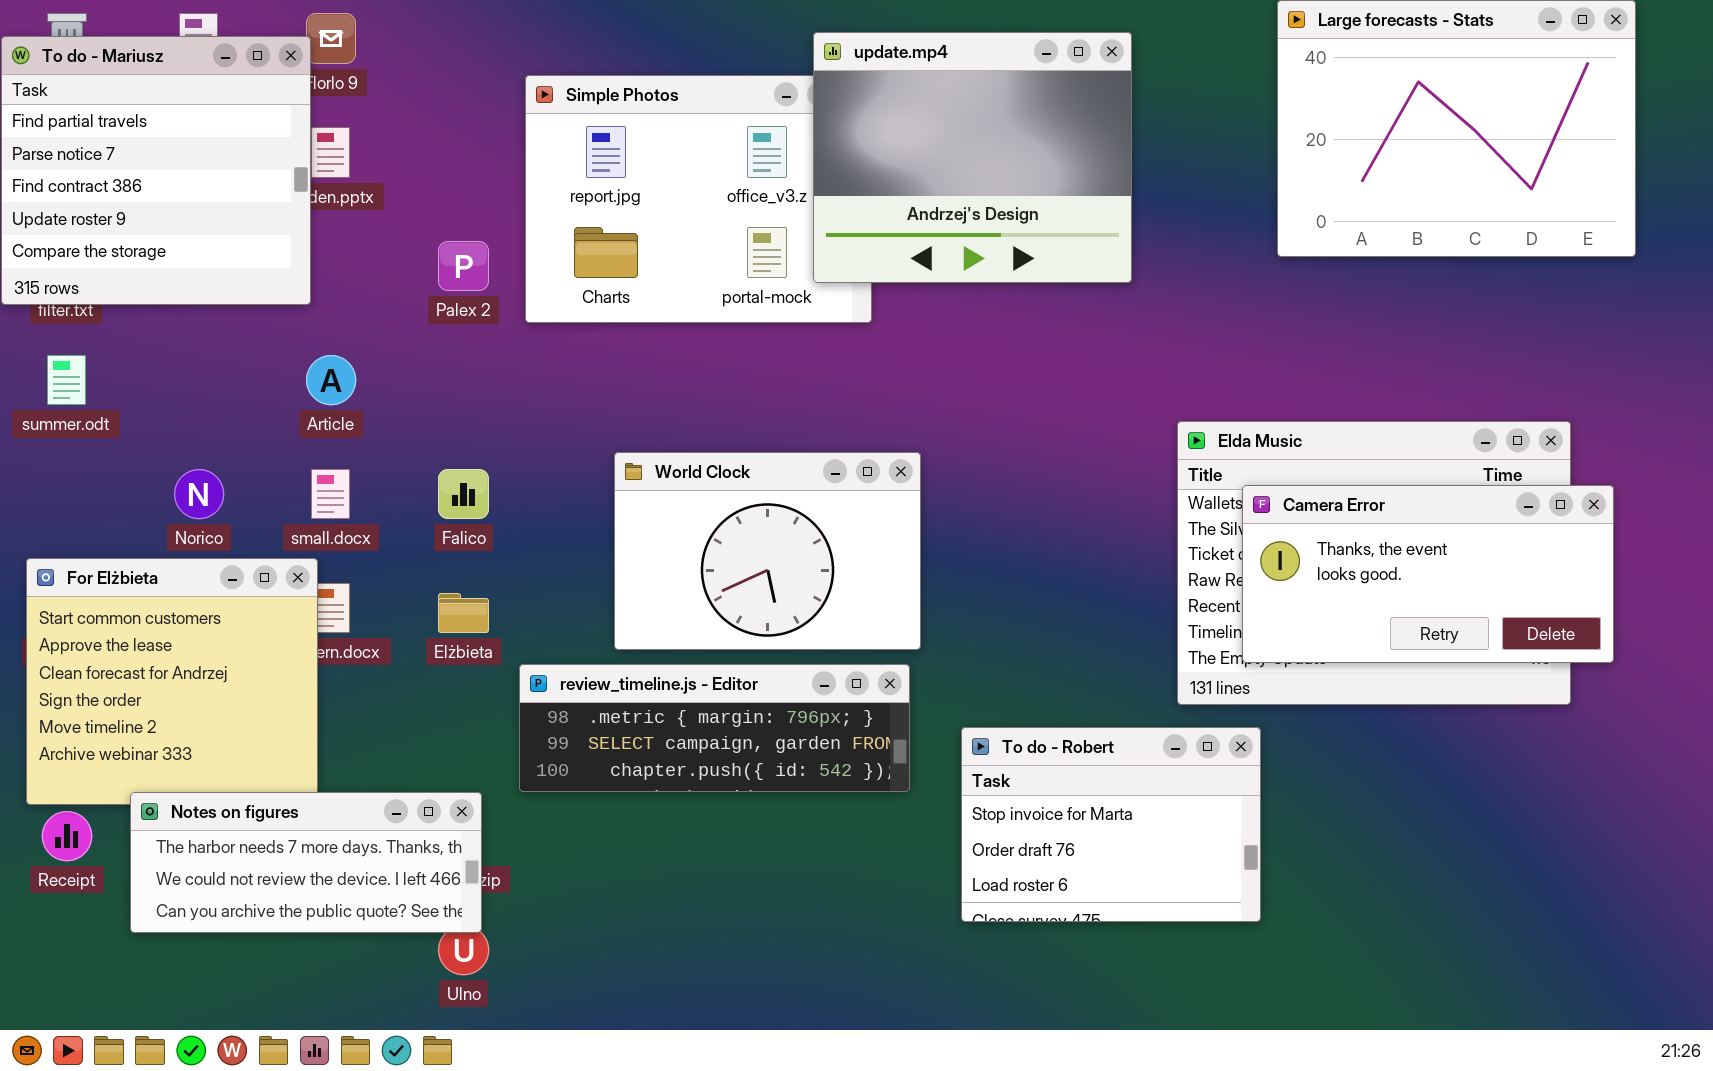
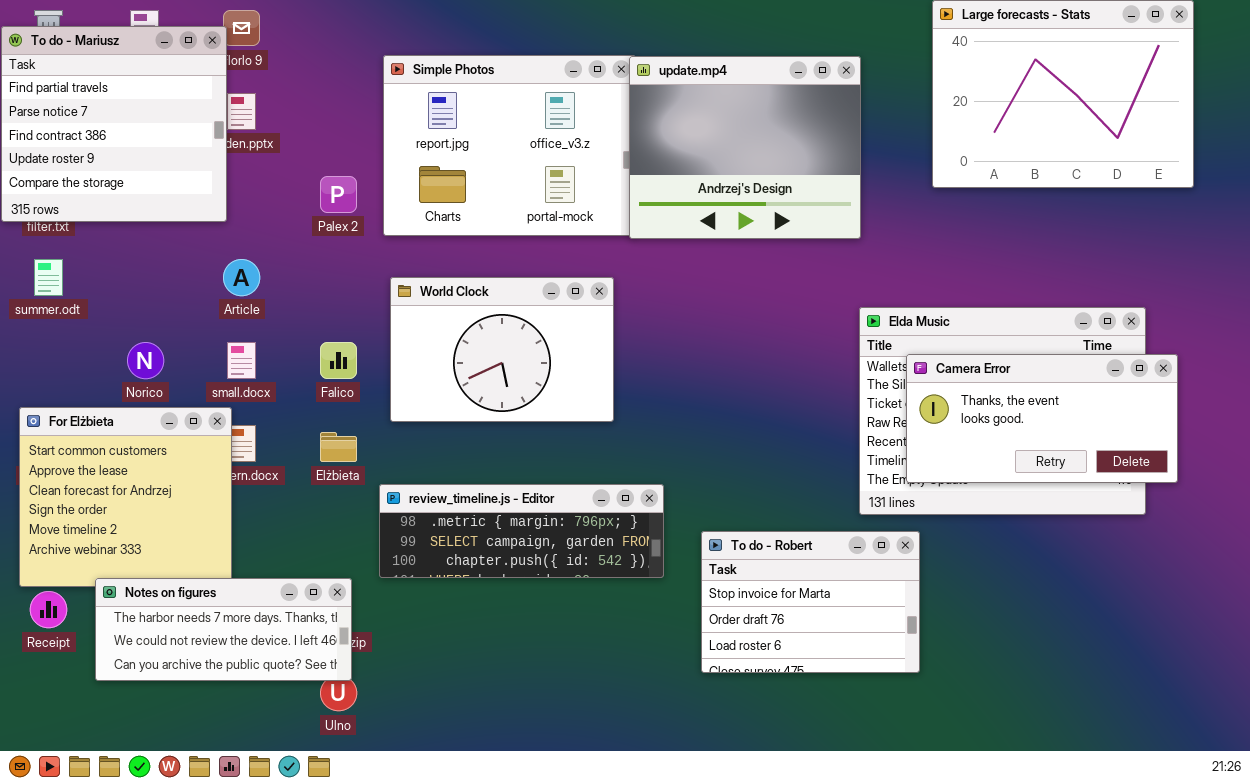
update.mp4: [813,32,1132,283] -> [629,56,861,239], moved
World Clock: [614,452,921,650] -> [390,277,614,422], moved

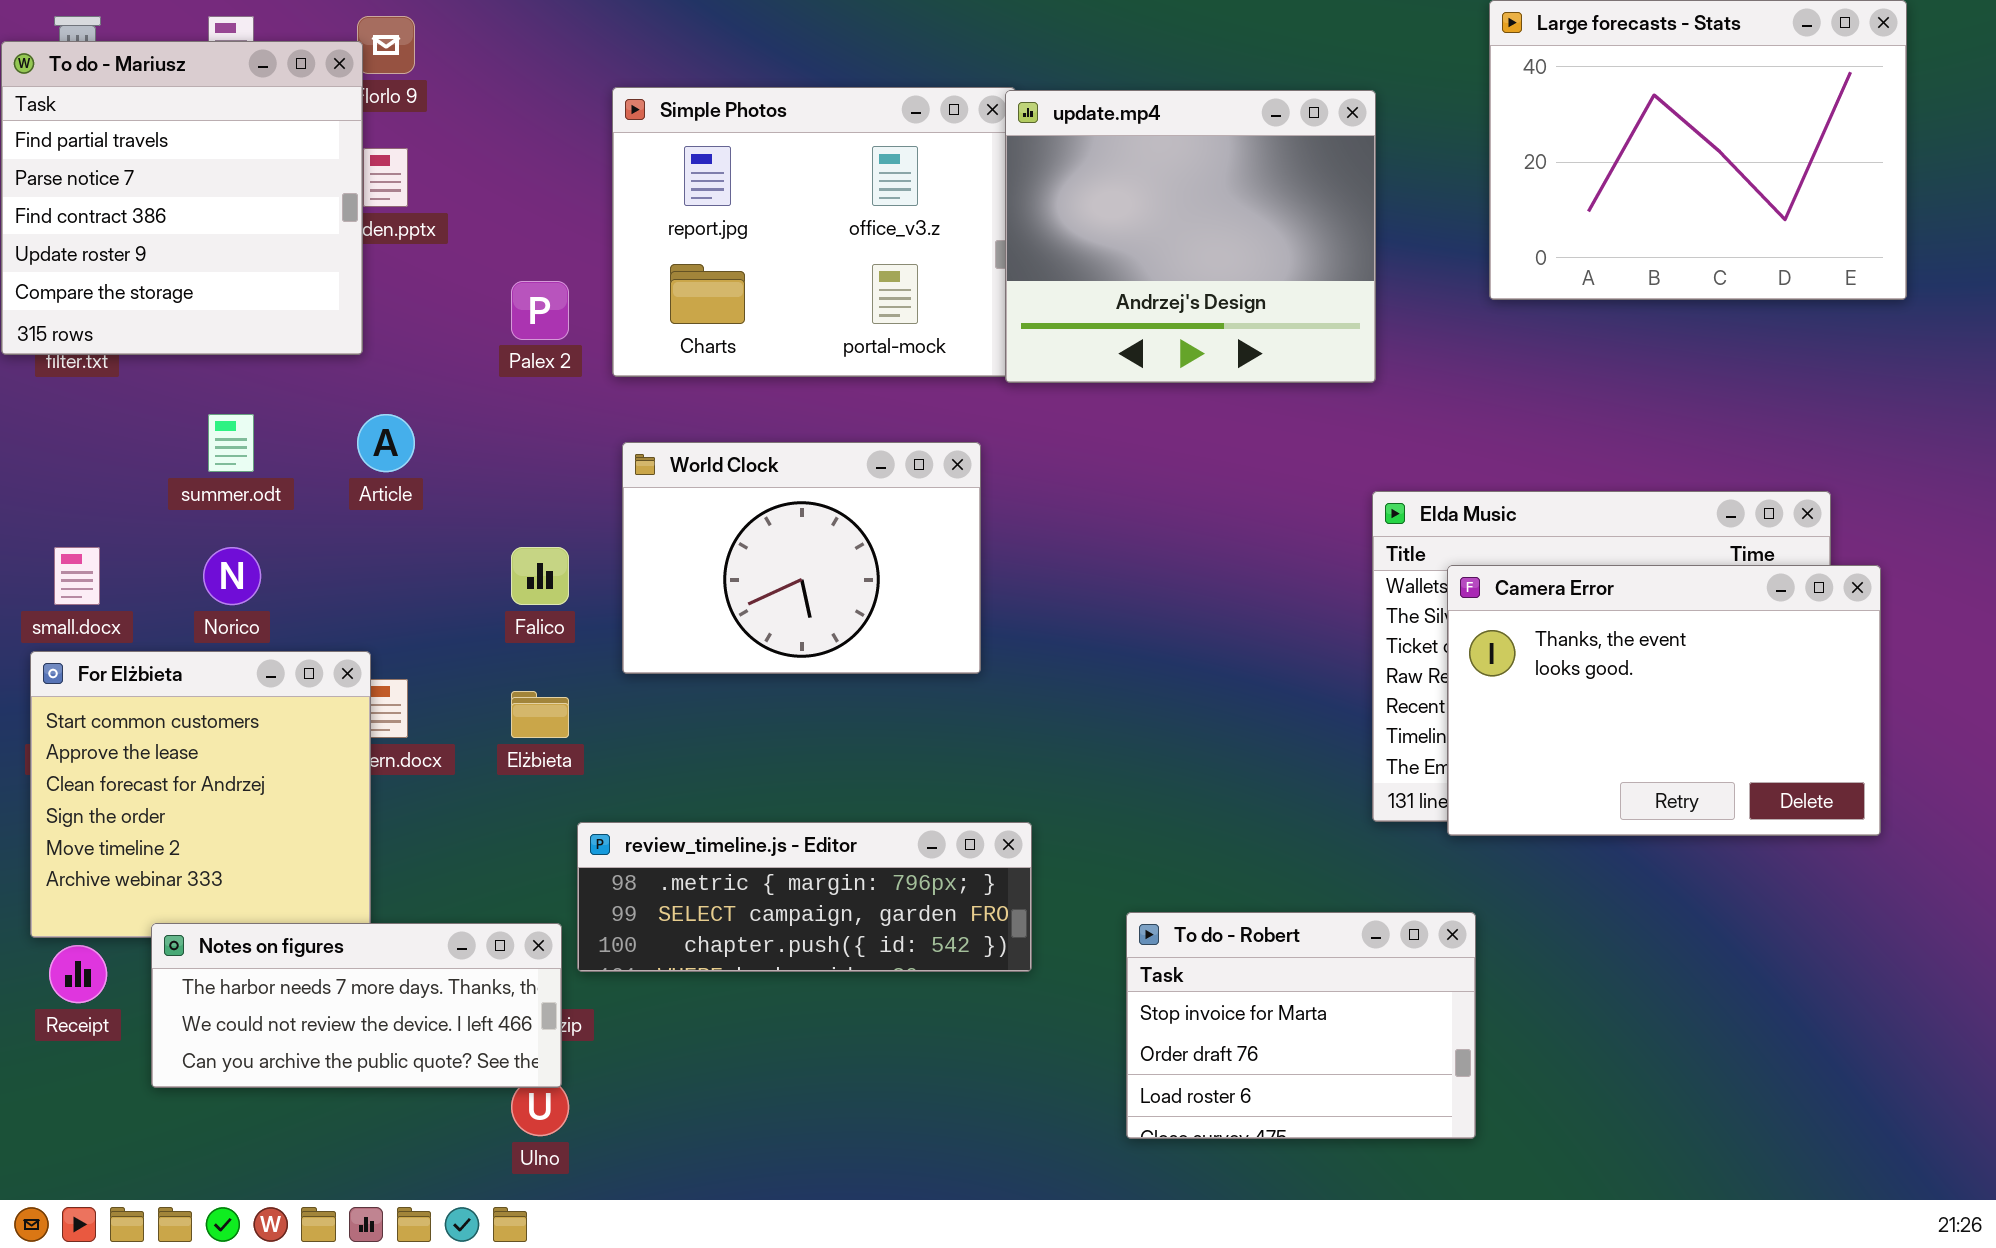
summer.odt: [34,259,63,296] -> [208,414,254,472], moved
small.docx: [227,342,256,379] -> [54,547,100,605], moved
Camera Error: [906,354,1178,483] -> [1447,565,1881,836], resized
review_timeline.js - Editor: [379,484,664,578] -> [577,822,1032,972], moved
To do - Robert: [701,531,920,673] -> [1126,912,1476,1139], moved

